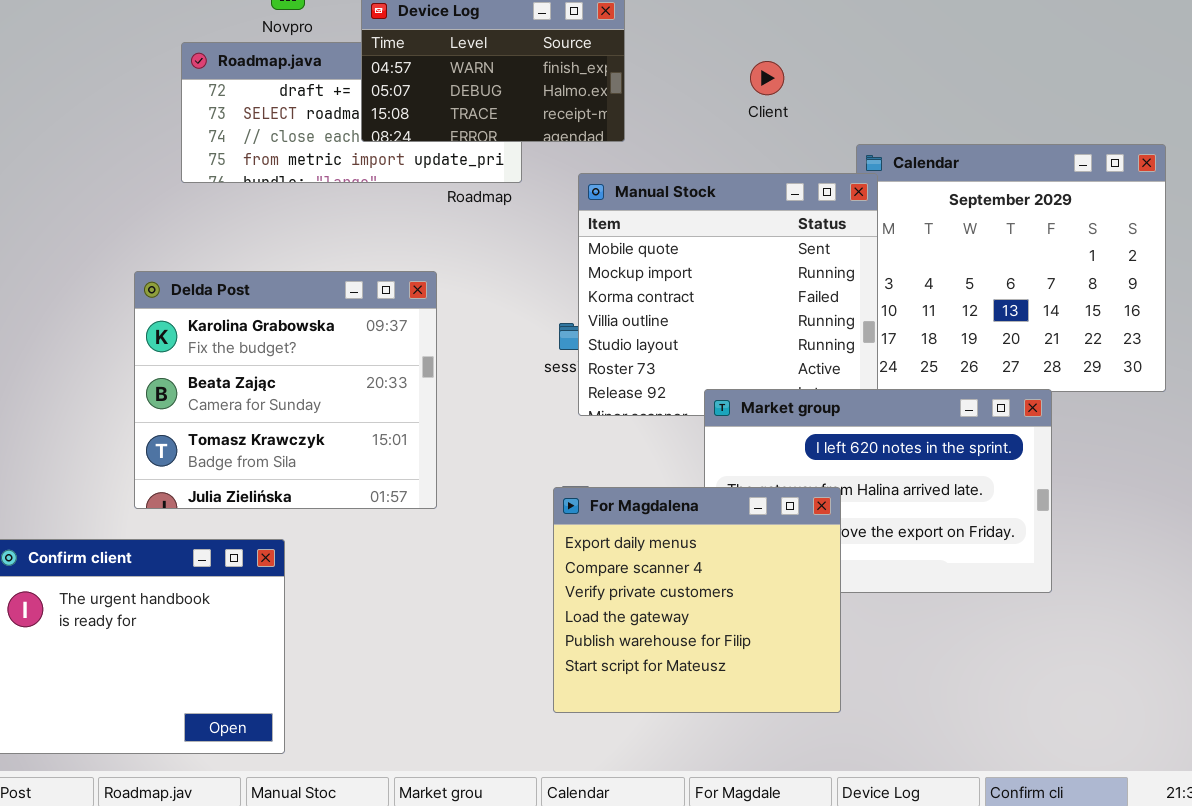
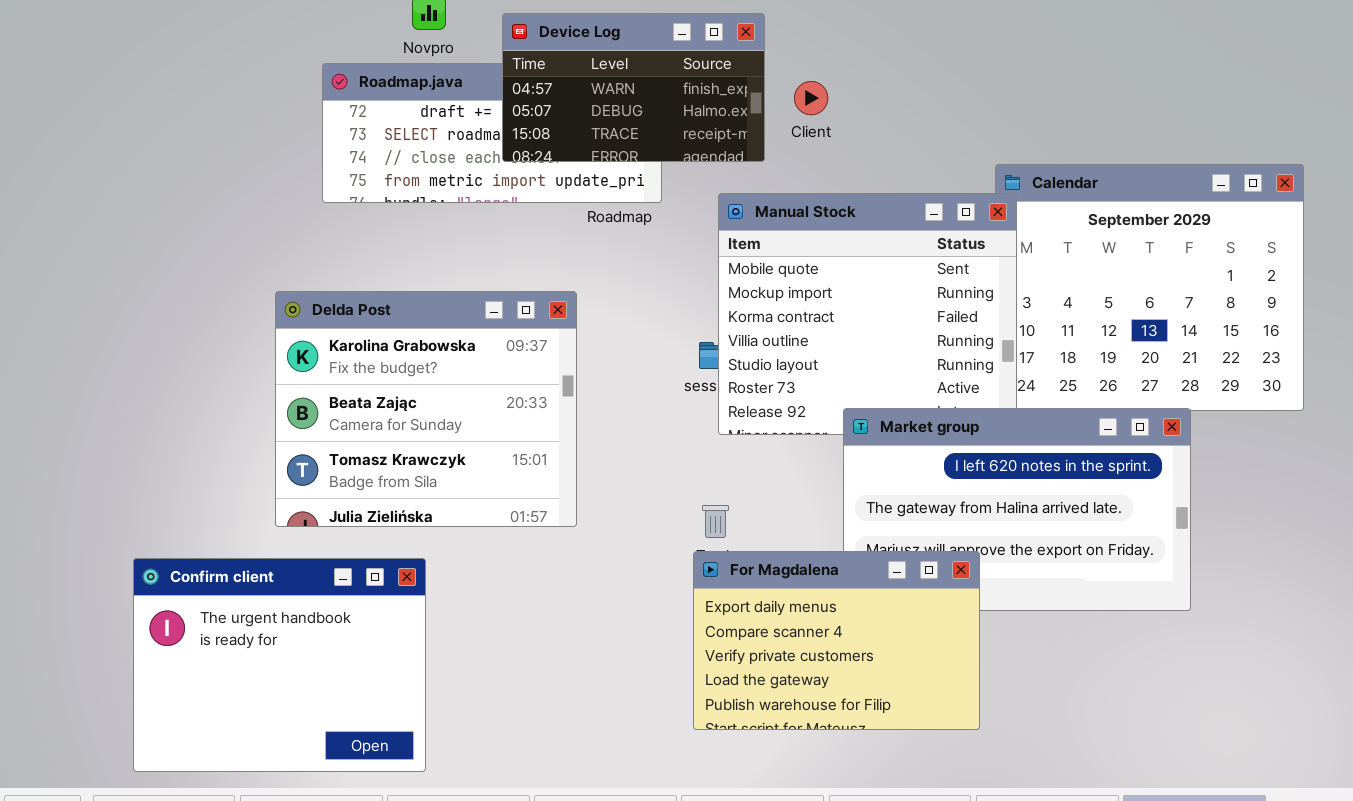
Client: [750,61,784,95] -> [794,81,828,115], moved
For Magdalena: [553,487,841,713] -> [693,551,980,730], resized

